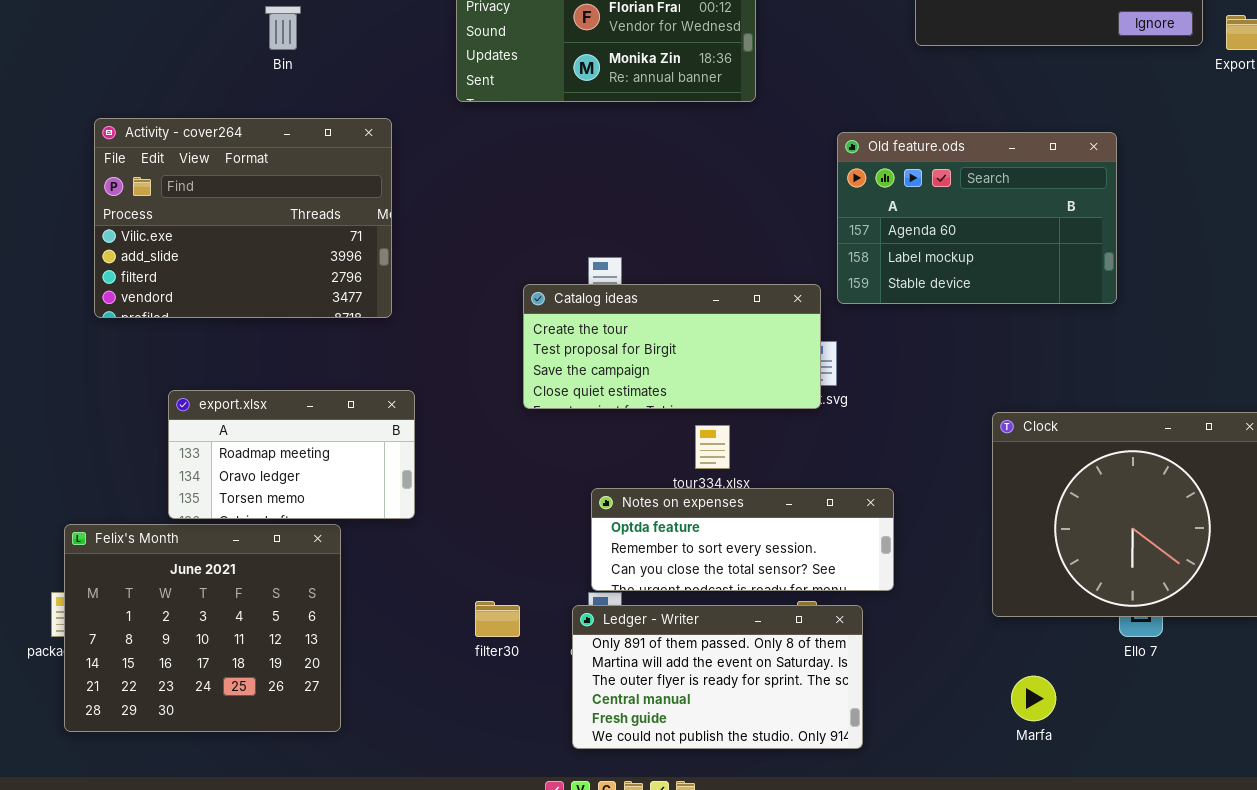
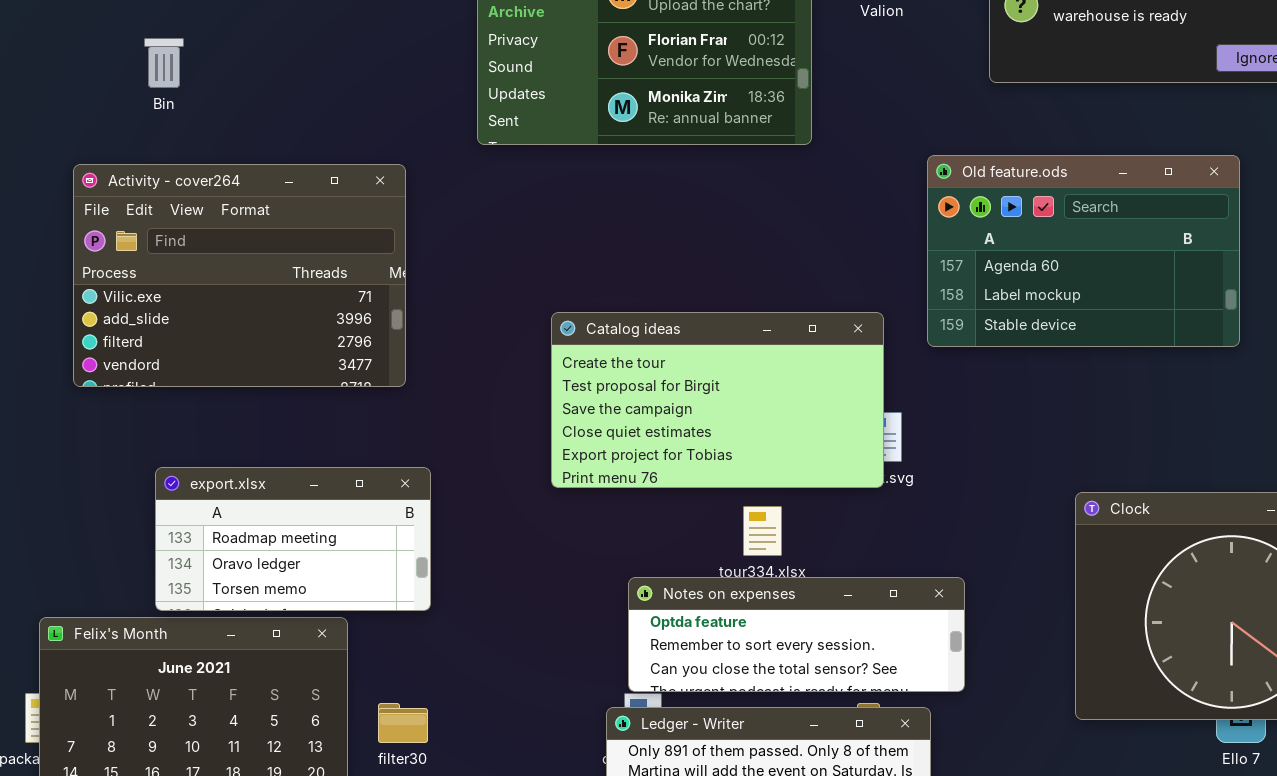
Bin: [265,6,301,50] -> [144,38,184,88], moved
Old feature.ods: [837,132,1117,304] -> [927,155,1240,347], moved
Catalog ideas: [523,284,821,409] -> [551,312,884,488], resized
filter30: [475,601,520,637] -> [378,703,428,743], moved

